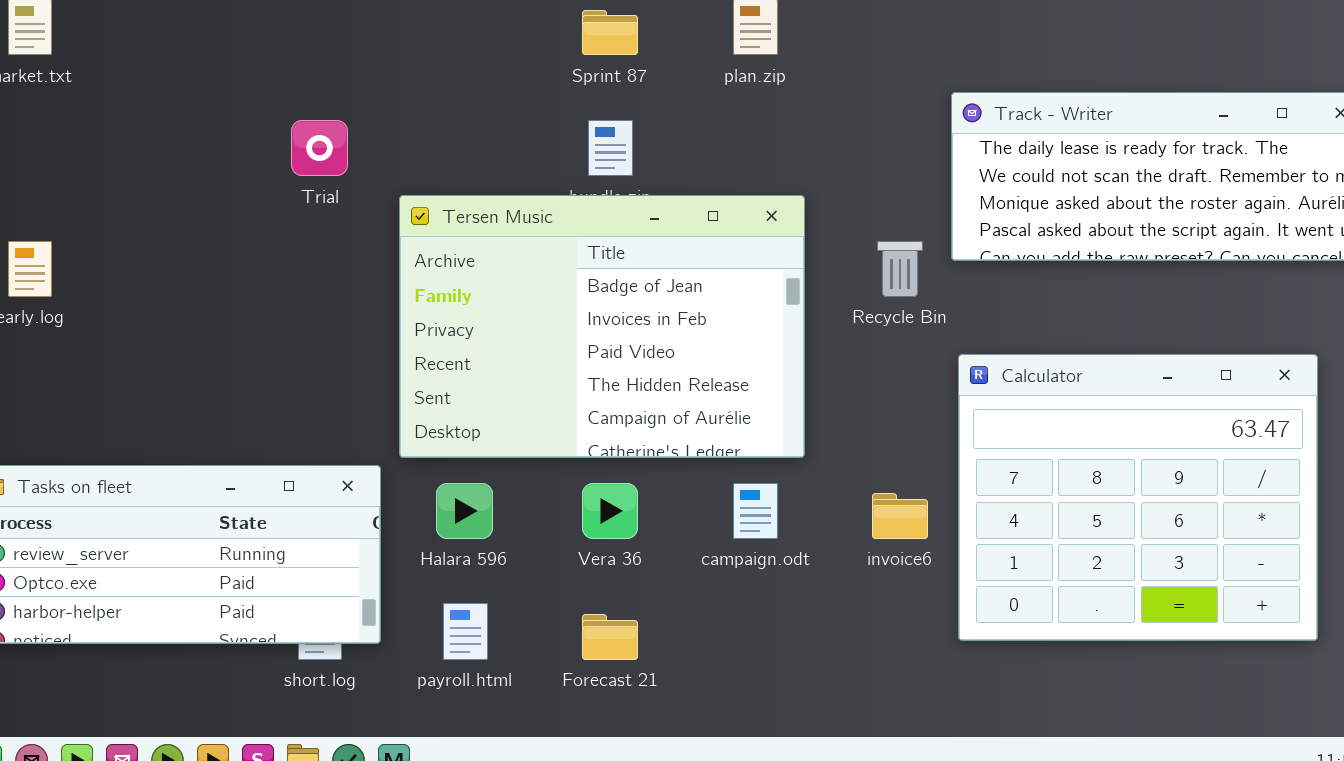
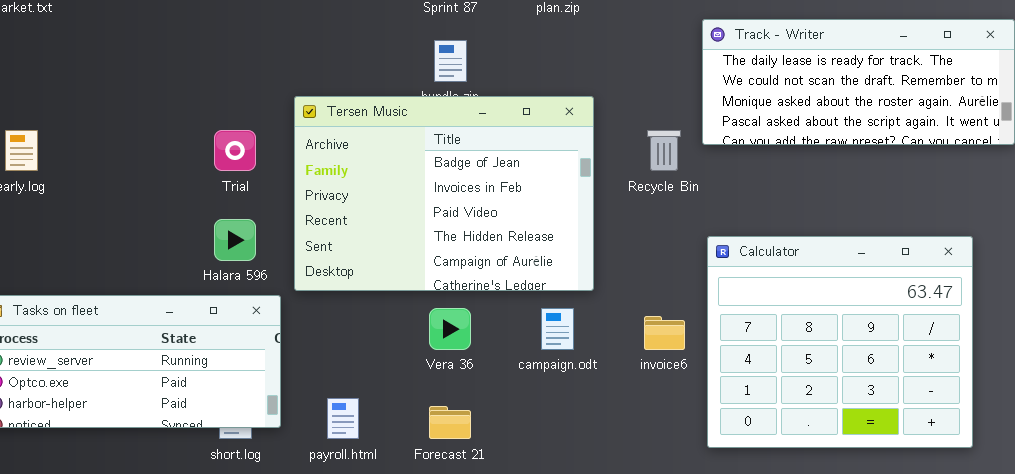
Trial: [291,120,348,176] -> [214,130,256,171], moved
Calculator: [958,354,1318,641] -> [707,236,973,448], moved
Halara 596: [436,483,493,539] -> [214,219,256,261], moved

